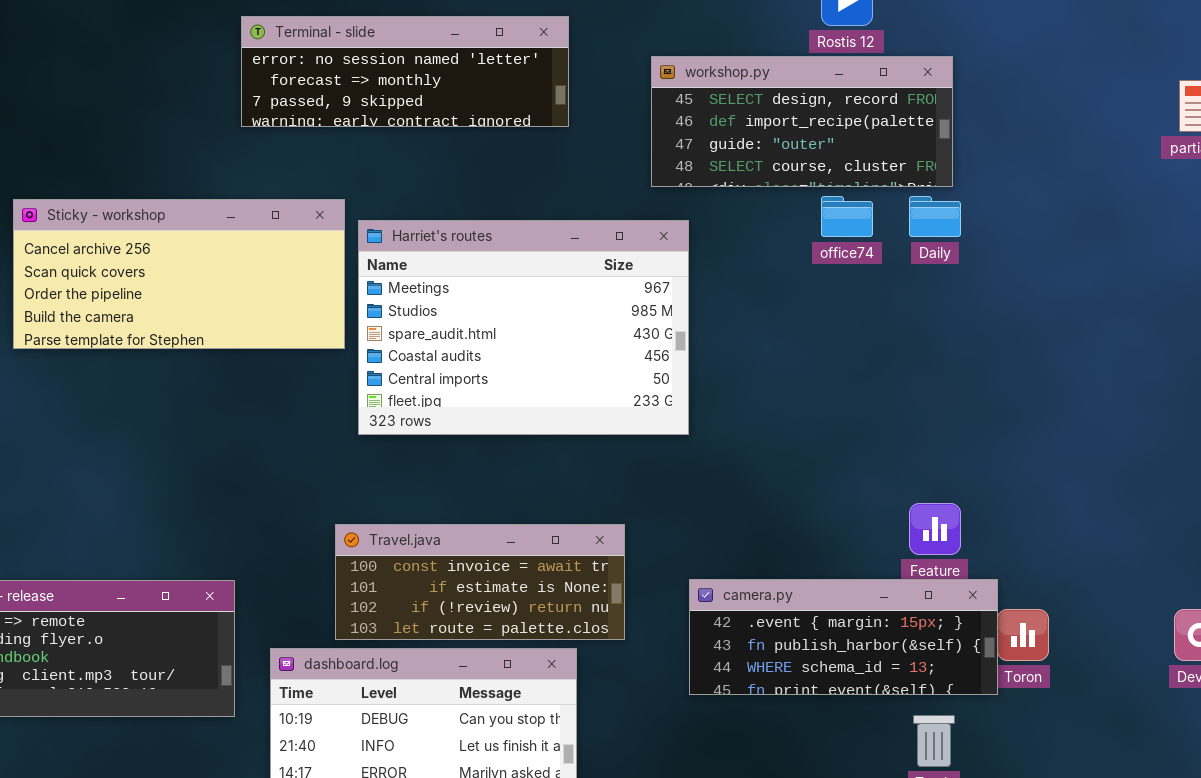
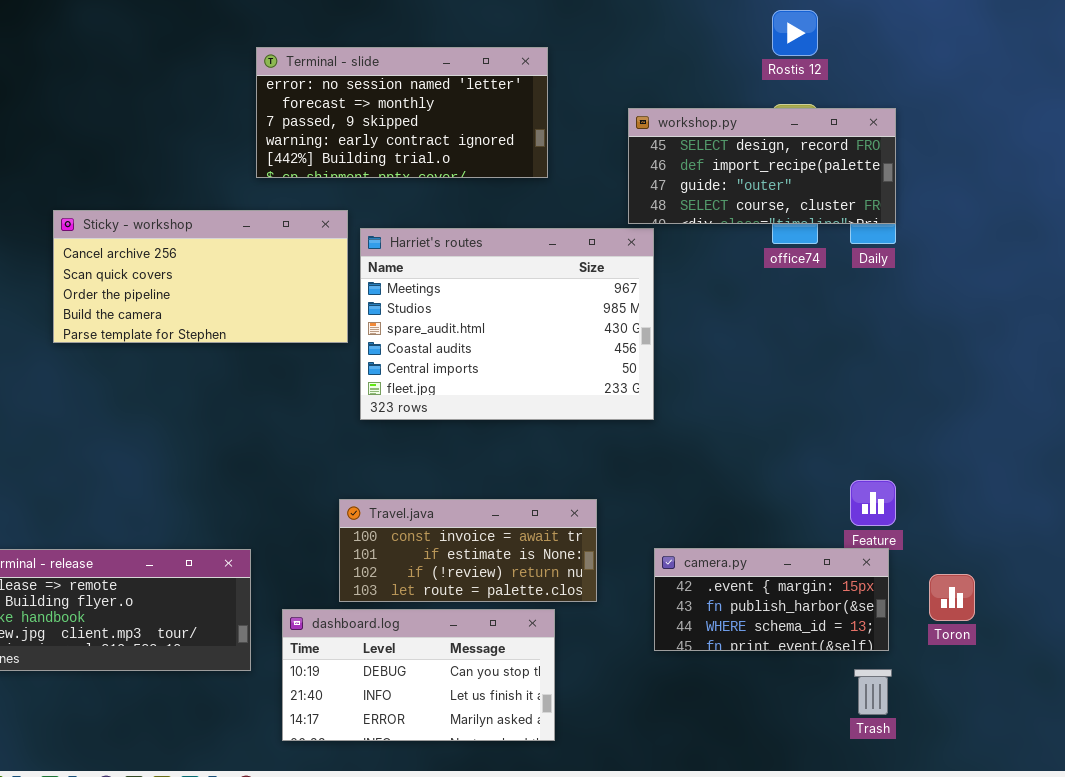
Terminal - slide: [241,16,569,127] -> [256,47,548,178], resized
workshop.py: [651,56,953,187] -> [628,108,896,224], moved
camera.py: [689,579,998,695] -> [654,548,889,651], resized

